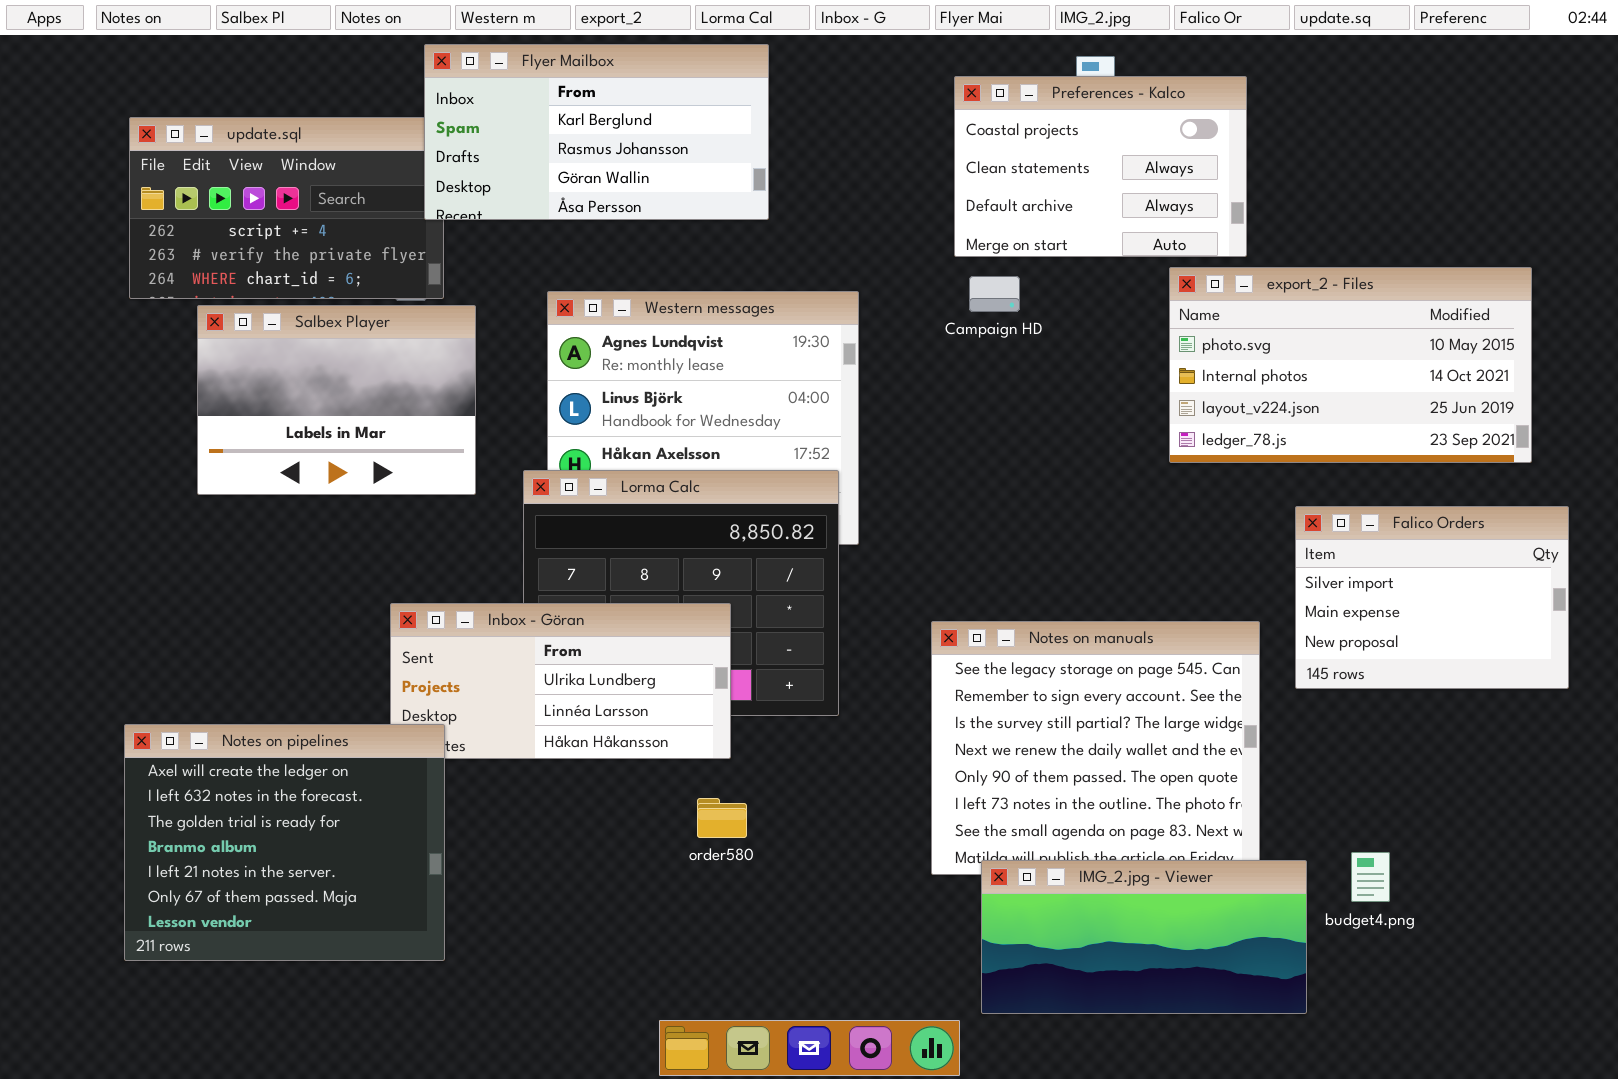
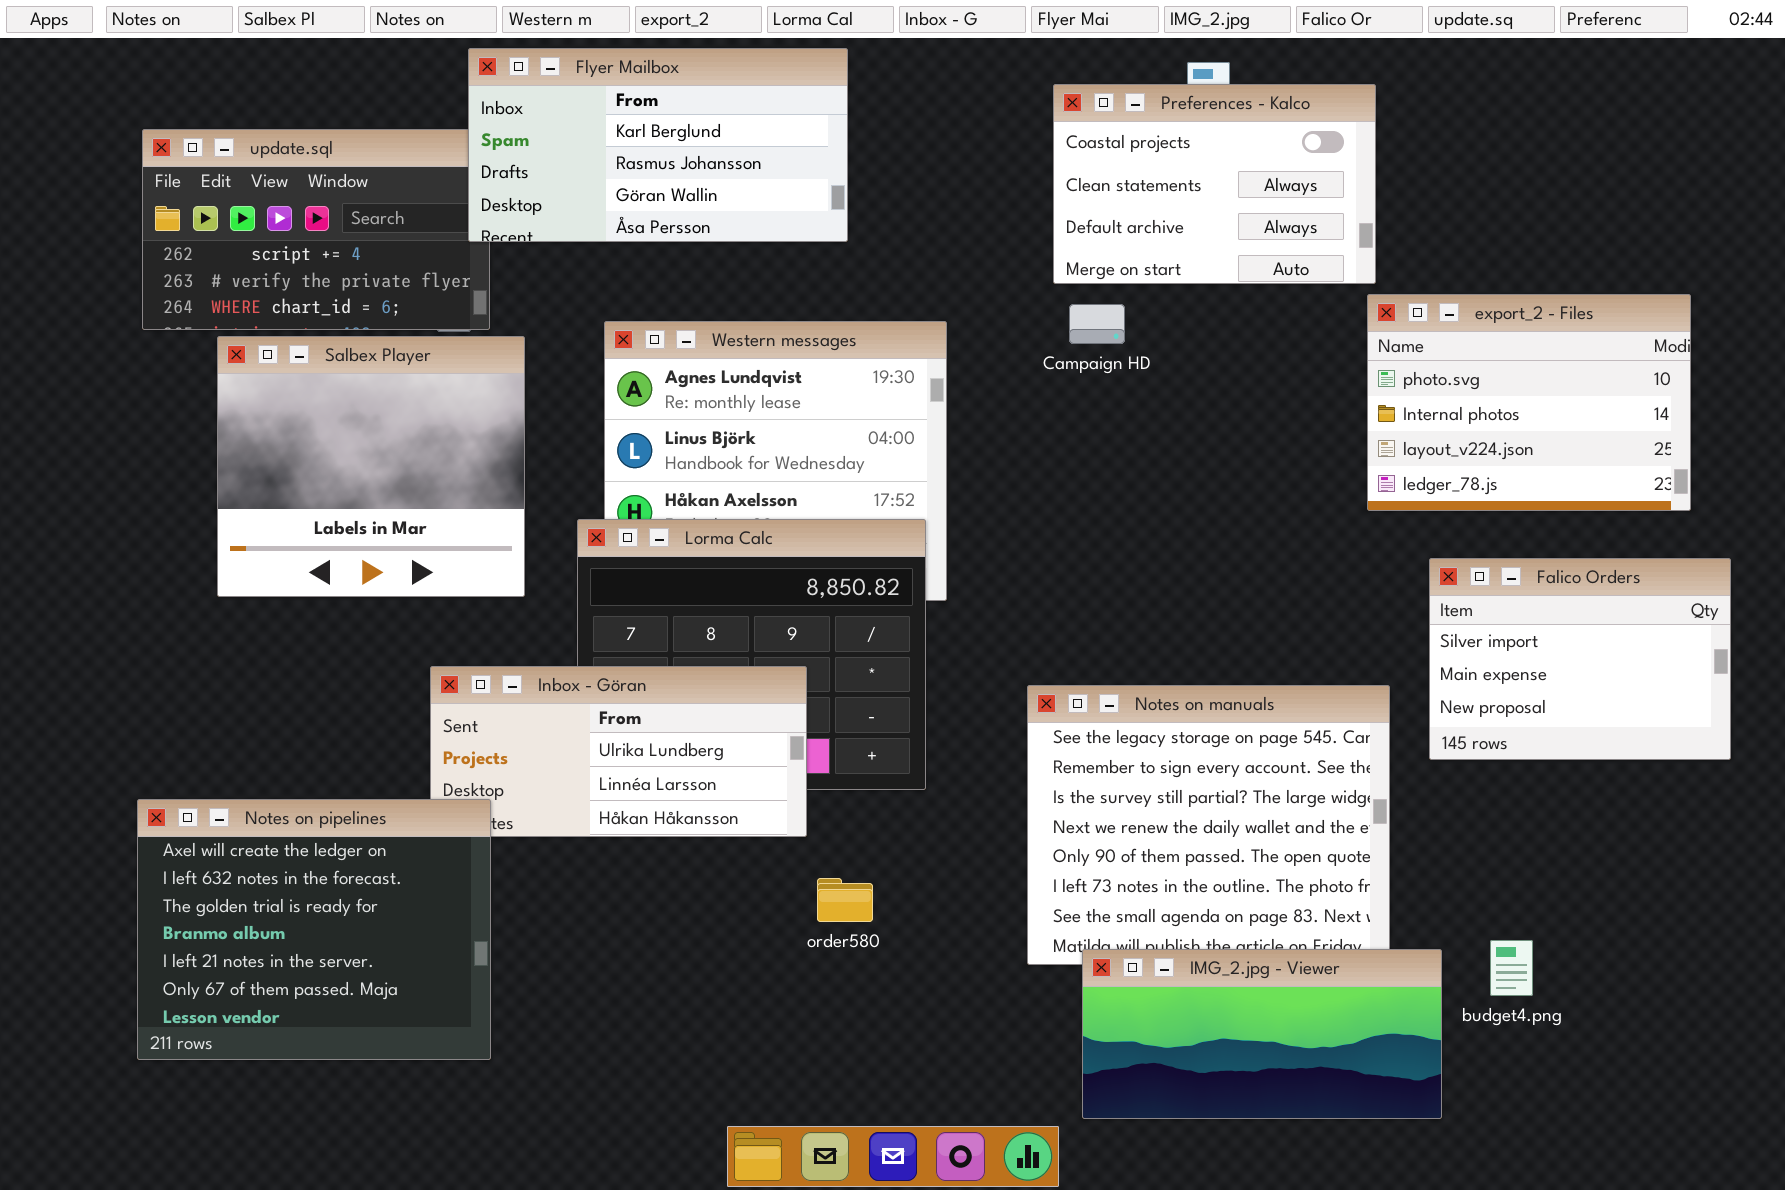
export_2 - Files: [1169,267,1532,463] -> [1367,294,1691,511], resized
Salbex Player: [197,305,476,495] -> [217,336,525,597], resized
order580: [697,798,747,838] -> [817,878,873,922], moved

